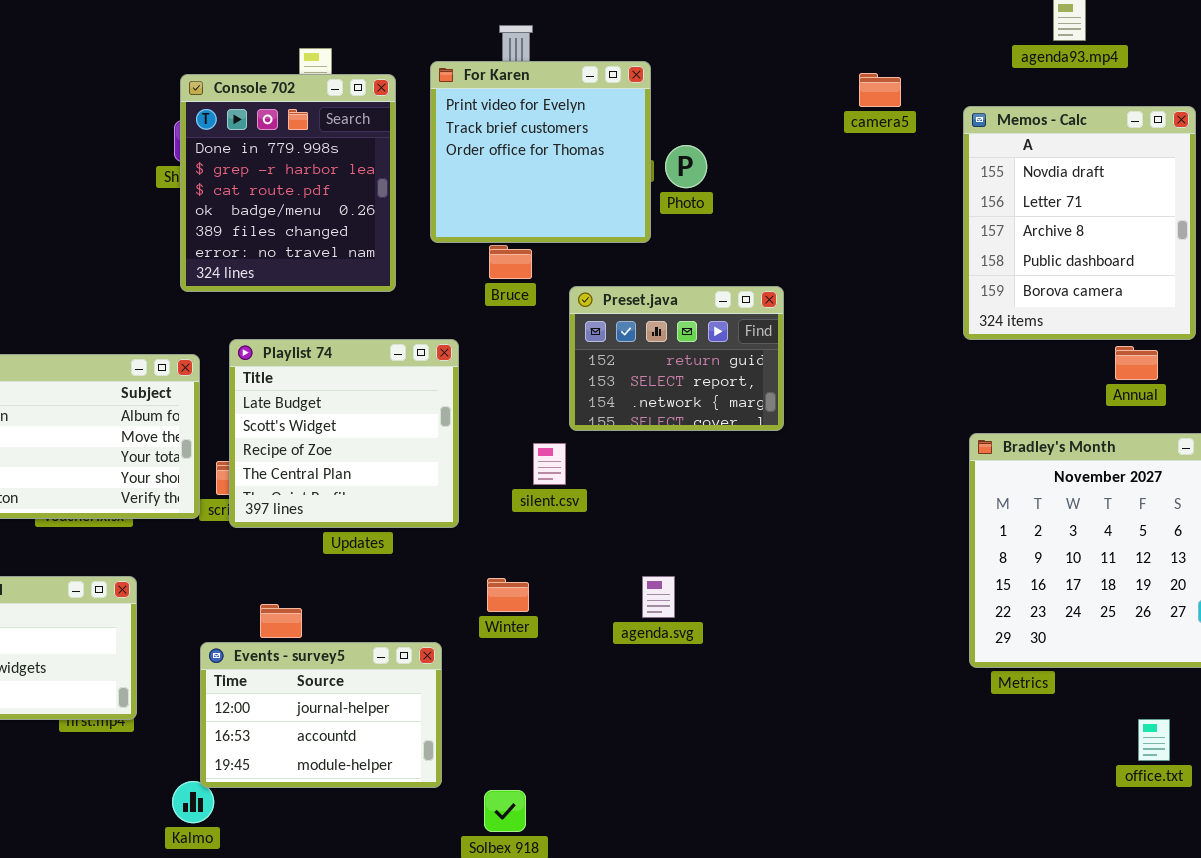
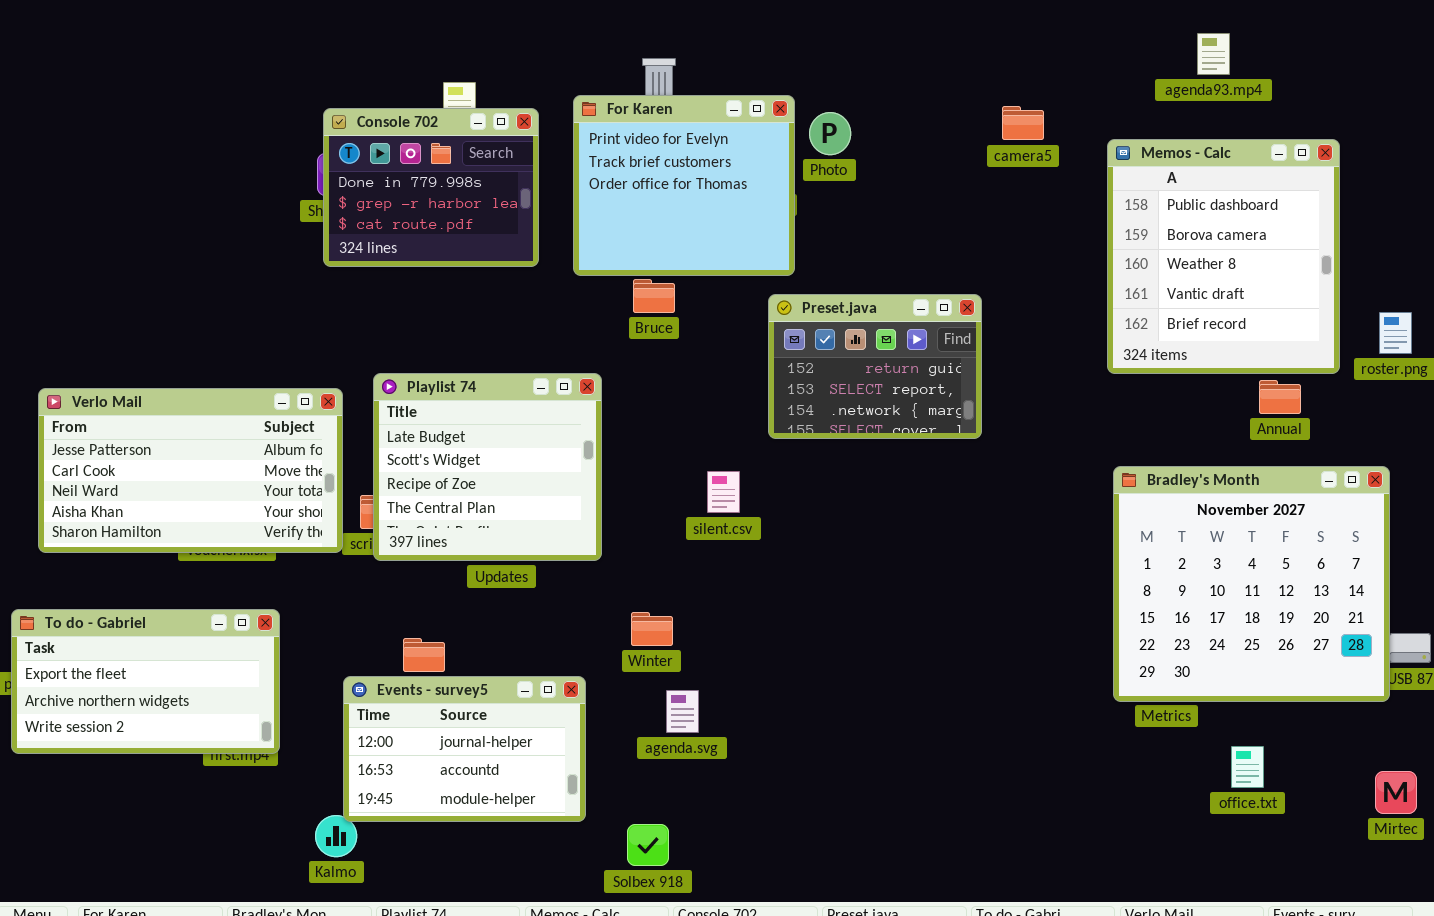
Console 702: [180,74,396,292] -> [323,108,539,267], resized
Memos - Calc: [963,106,1196,340] -> [1107,139,1340,374], scrolled down 3 rows
Photo: [665,145,707,188] -> [809,112,851,155], moved
Preset.java: [569,286,784,431] -> [768,294,982,439], moved
silent.csv: [533,443,566,485] -> [707,471,740,513], moved
agenda.svg: [642,576,675,618] -> [666,690,699,733], moved
office.txt: [1138,719,1170,761] -> [1231,746,1264,788], moved

